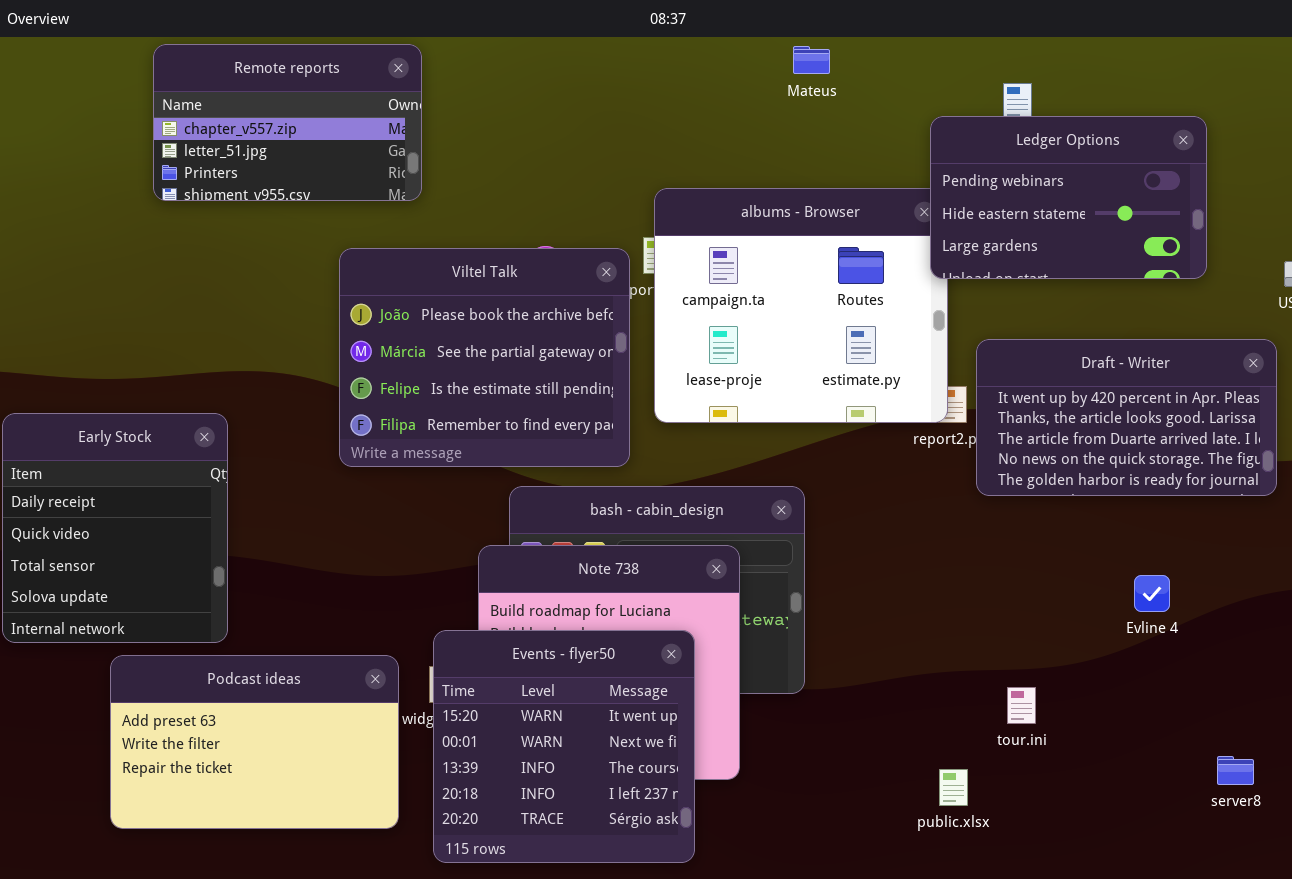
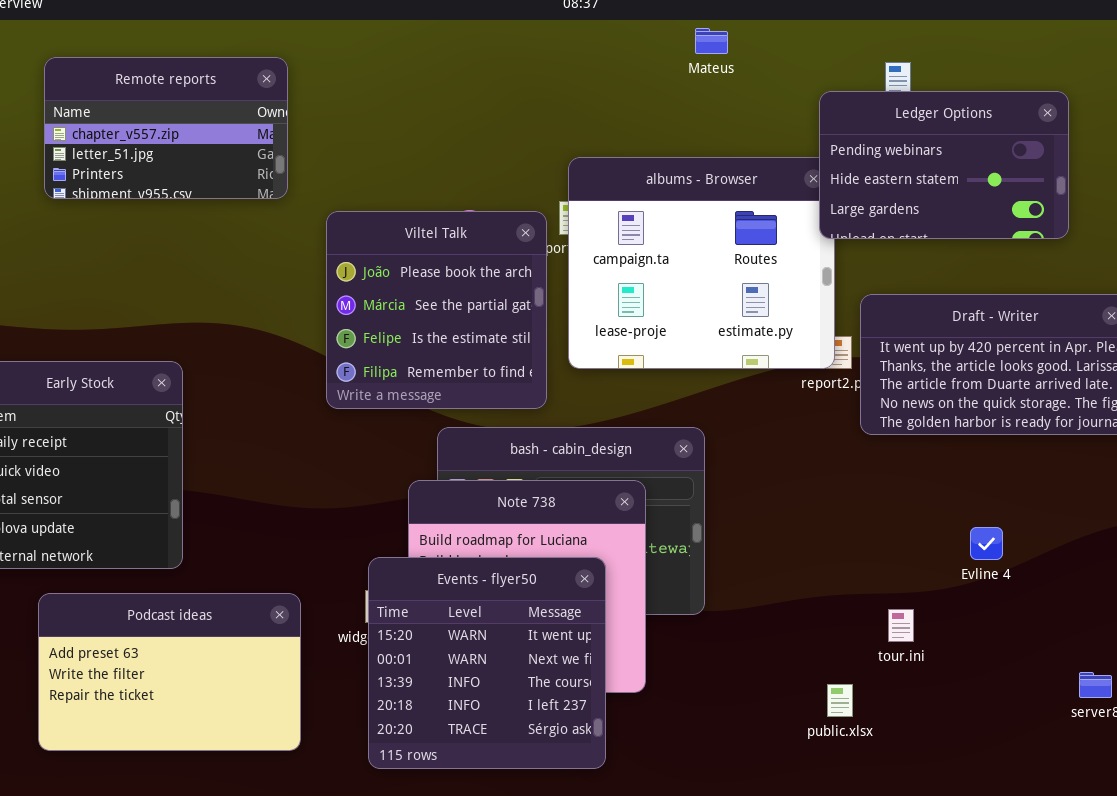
Remote reports: [153,44,422,201] -> [44,57,288,199], moved
Viltel Talk: [339,248,630,467] -> [326,211,547,409], resized
Evline 4: [1134,575,1170,612] -> [970,527,1003,560], moved
Podcast ideas: [110,655,399,829] -> [38,593,301,751], moved

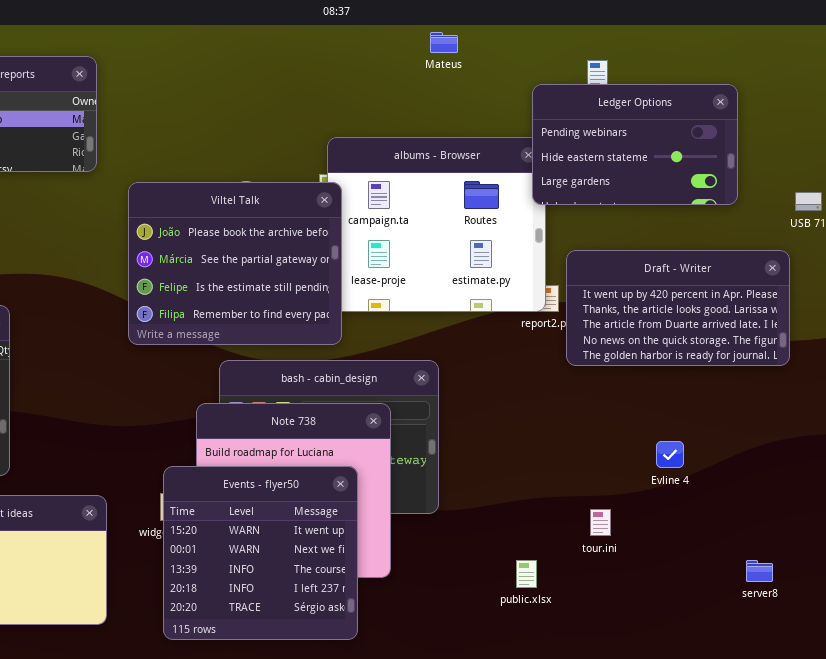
Viltel Talk: [326,211,547,409] -> [128,182,342,345], resized
public.xlsx: [827,684,853,717] -> [516,560,537,588], moved

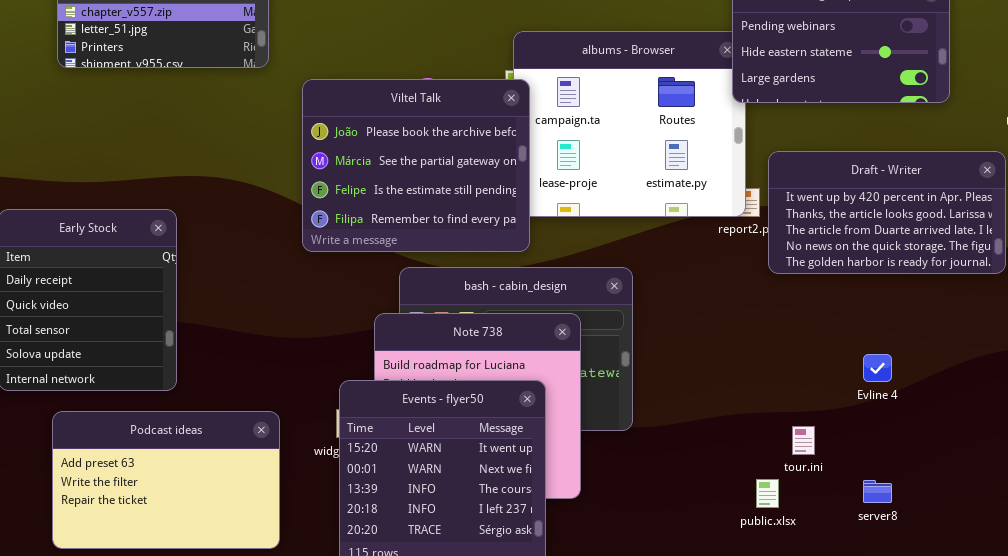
public.xlsx: [516,560,537,588] -> [756,479,779,508], moved
server8: [746,560,773,582] -> [863,480,892,503], moved

